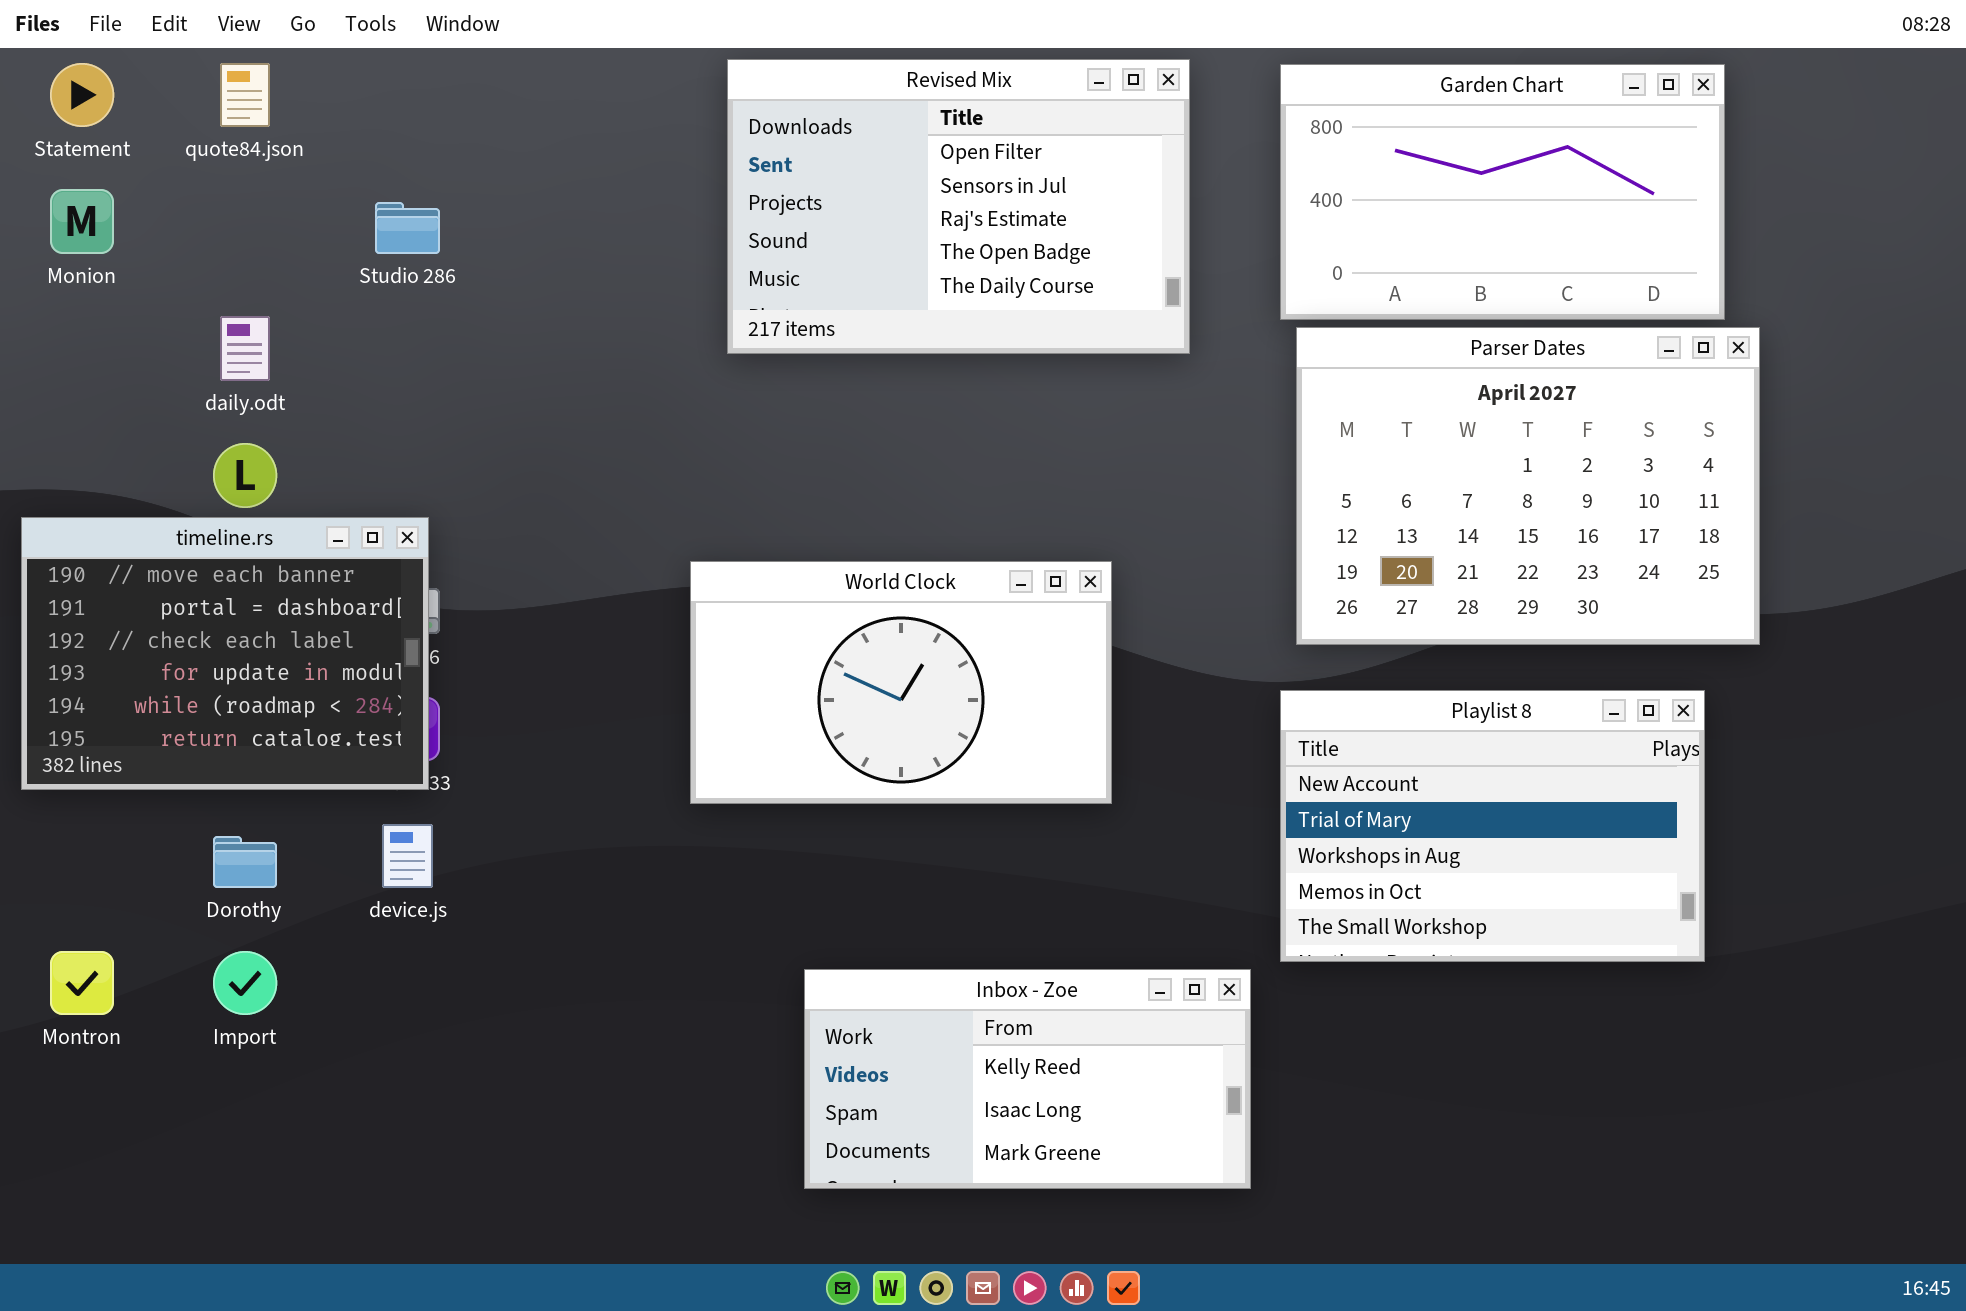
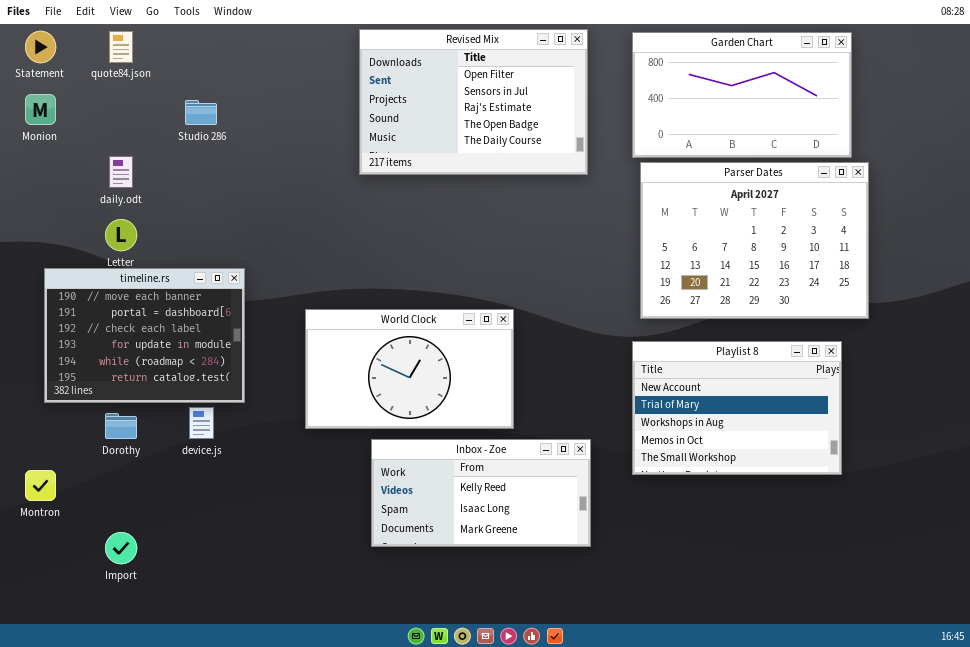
timeline.rs: [21,517,429,790] -> [44,268,245,403], moved
World Clock: [690,561,1112,804] -> [305,309,514,429], moved
Import: [213,951,277,1015] -> [105,532,137,564], moved
Inbox - Zoe: [804,969,1251,1189] -> [371,439,591,547], moved

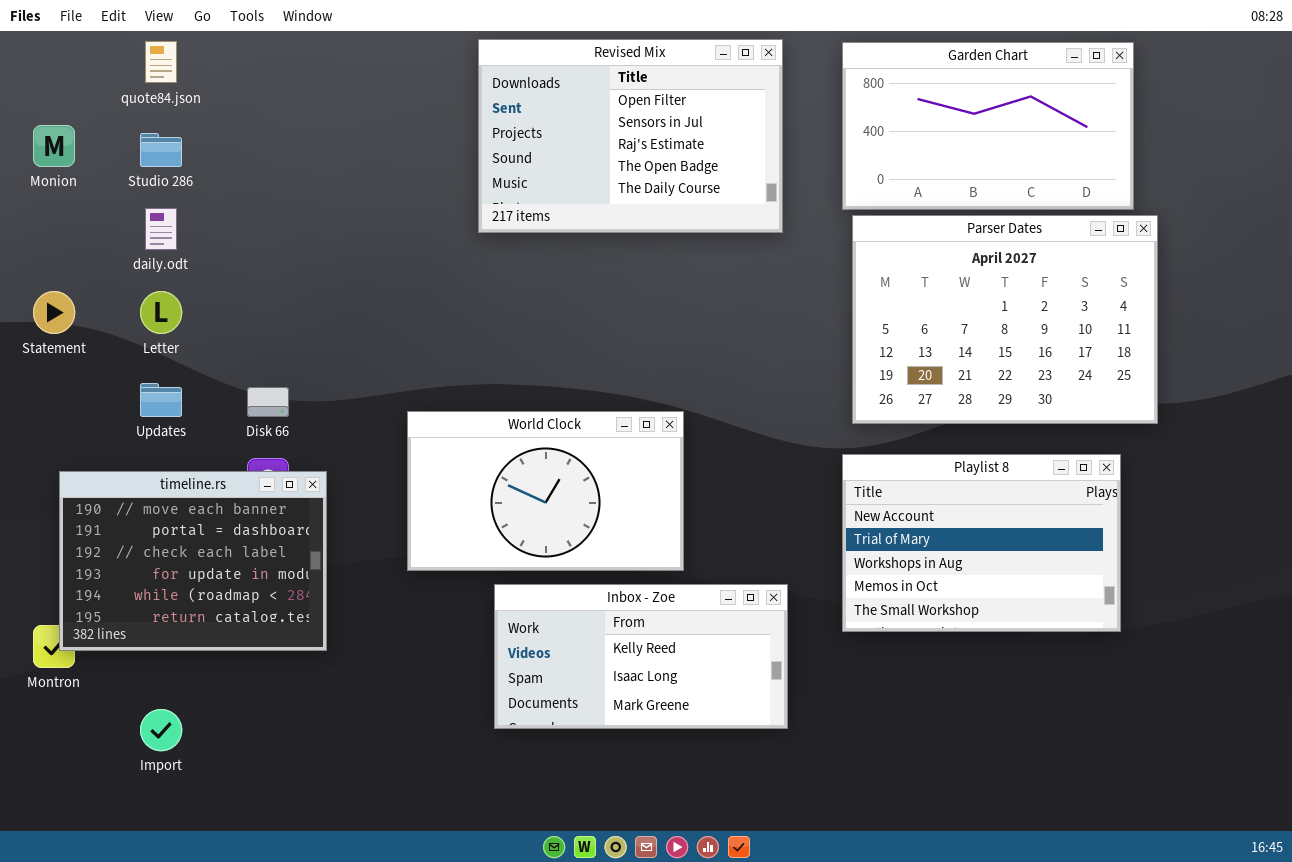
Statement: [25,31,56,63] -> [33,291,75,334], moved
Studio 286: [185,100,217,125] -> [140,133,182,167], moved
timeline.rs: [44,268,245,403] -> [59,471,327,651], moved

